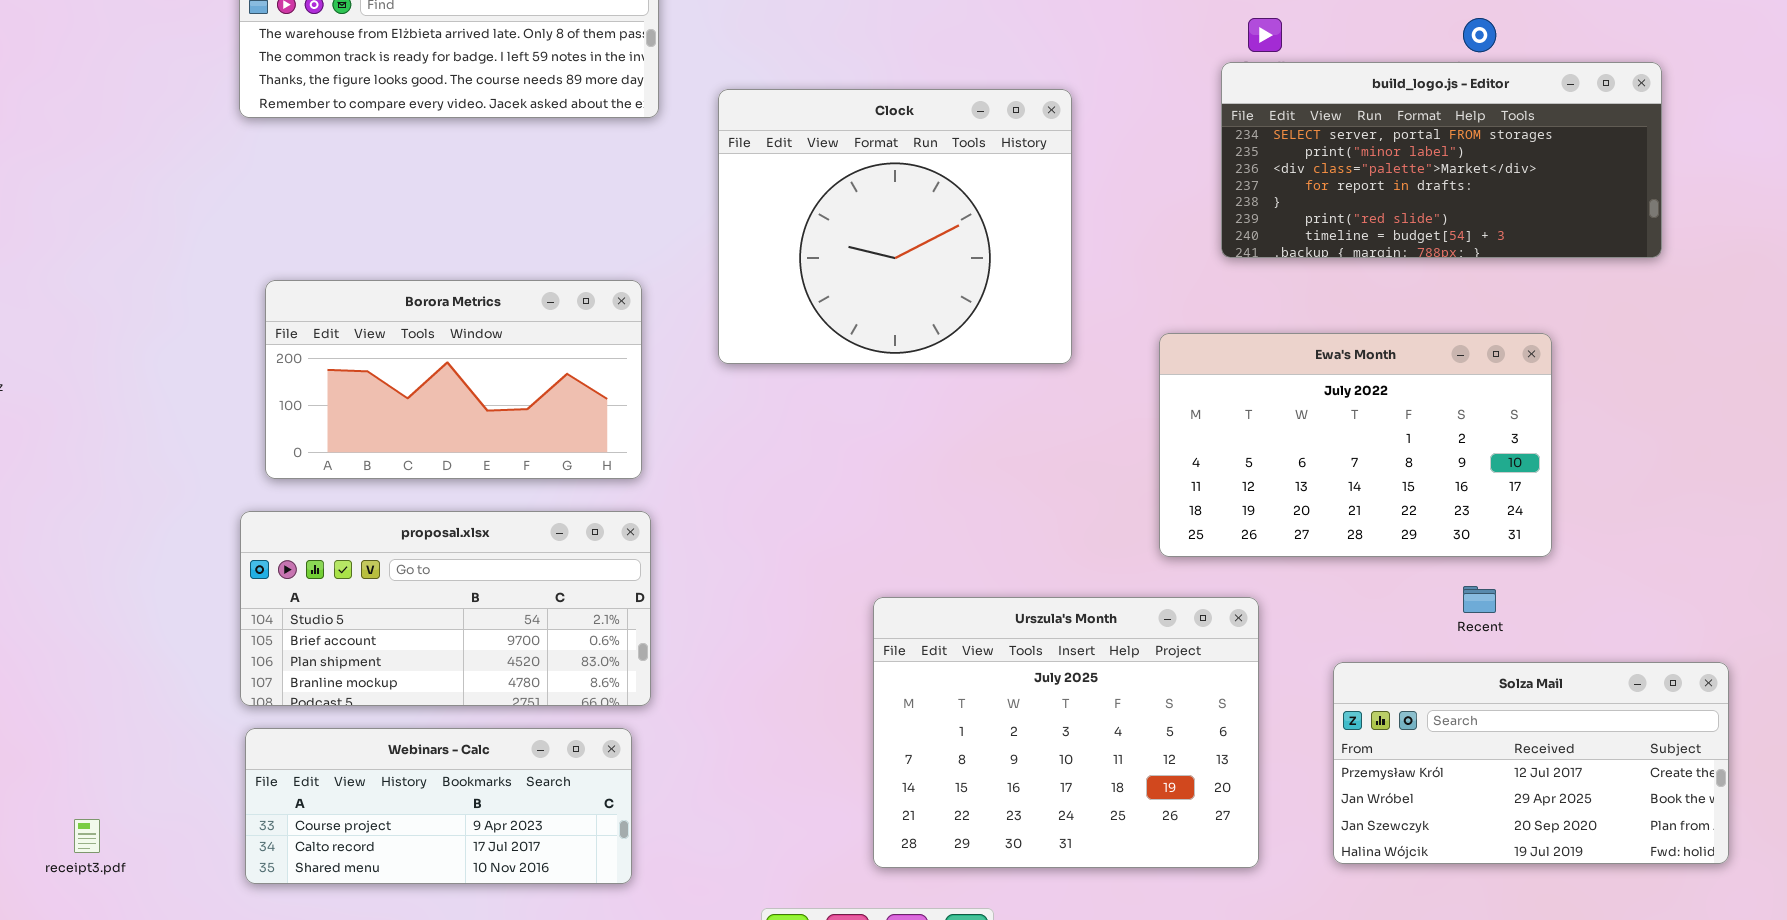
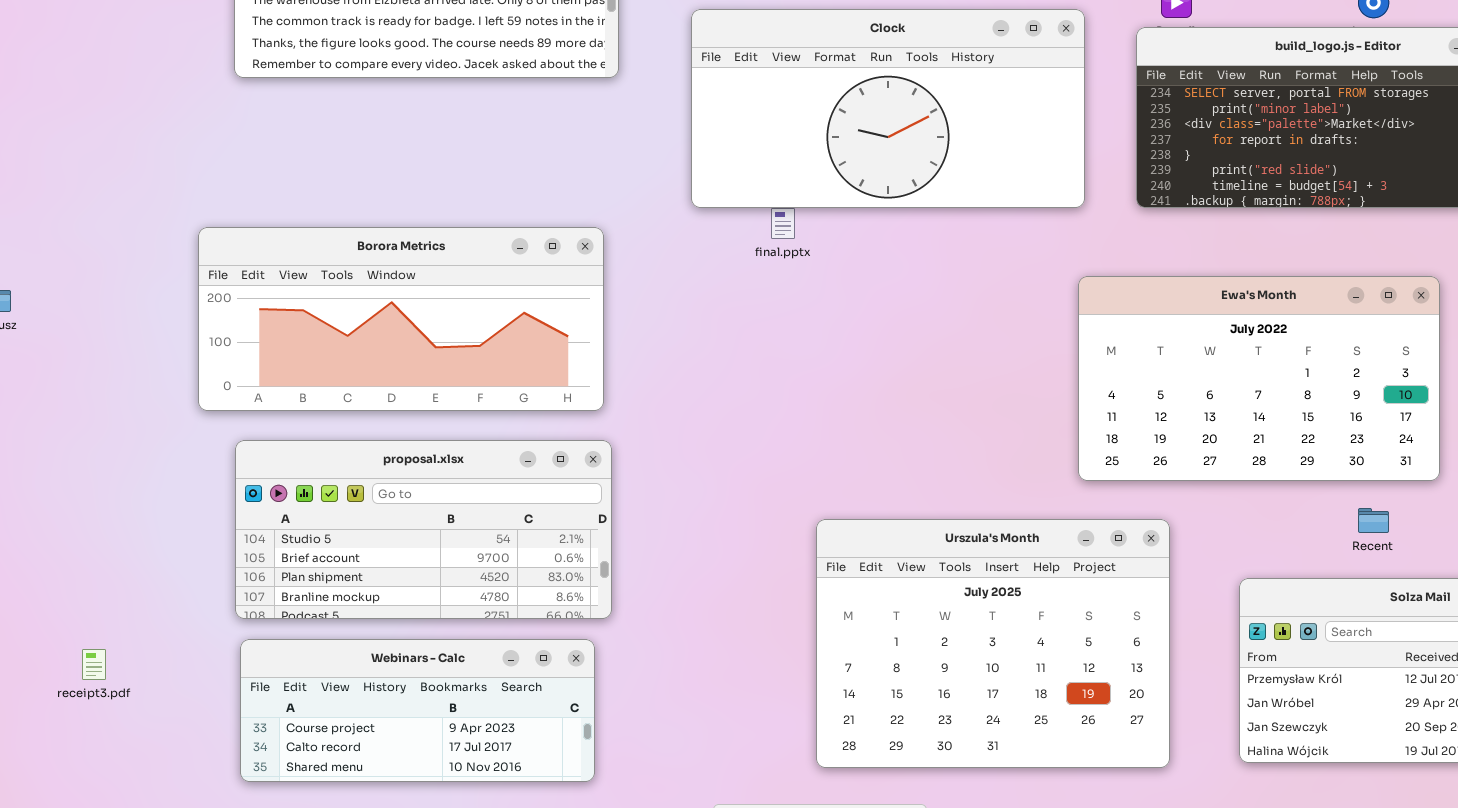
Clock: [718,89,1072,364] -> [691,9,1085,208], moved, resized
Borora Metrics: [265,280,642,479] -> [198,227,604,411], resized
receipt3.pdf: [74,819,100,853] -> [82,649,106,680], moved

